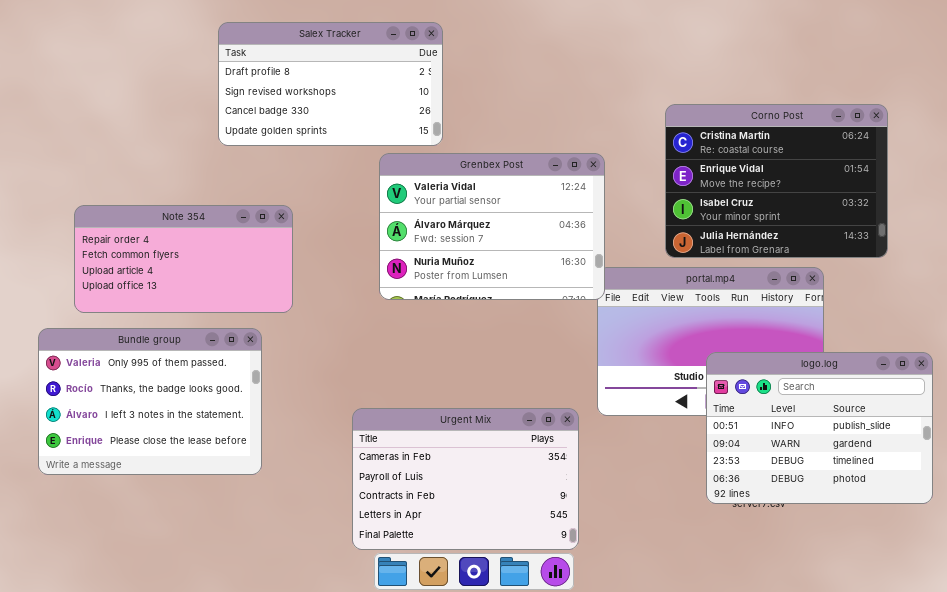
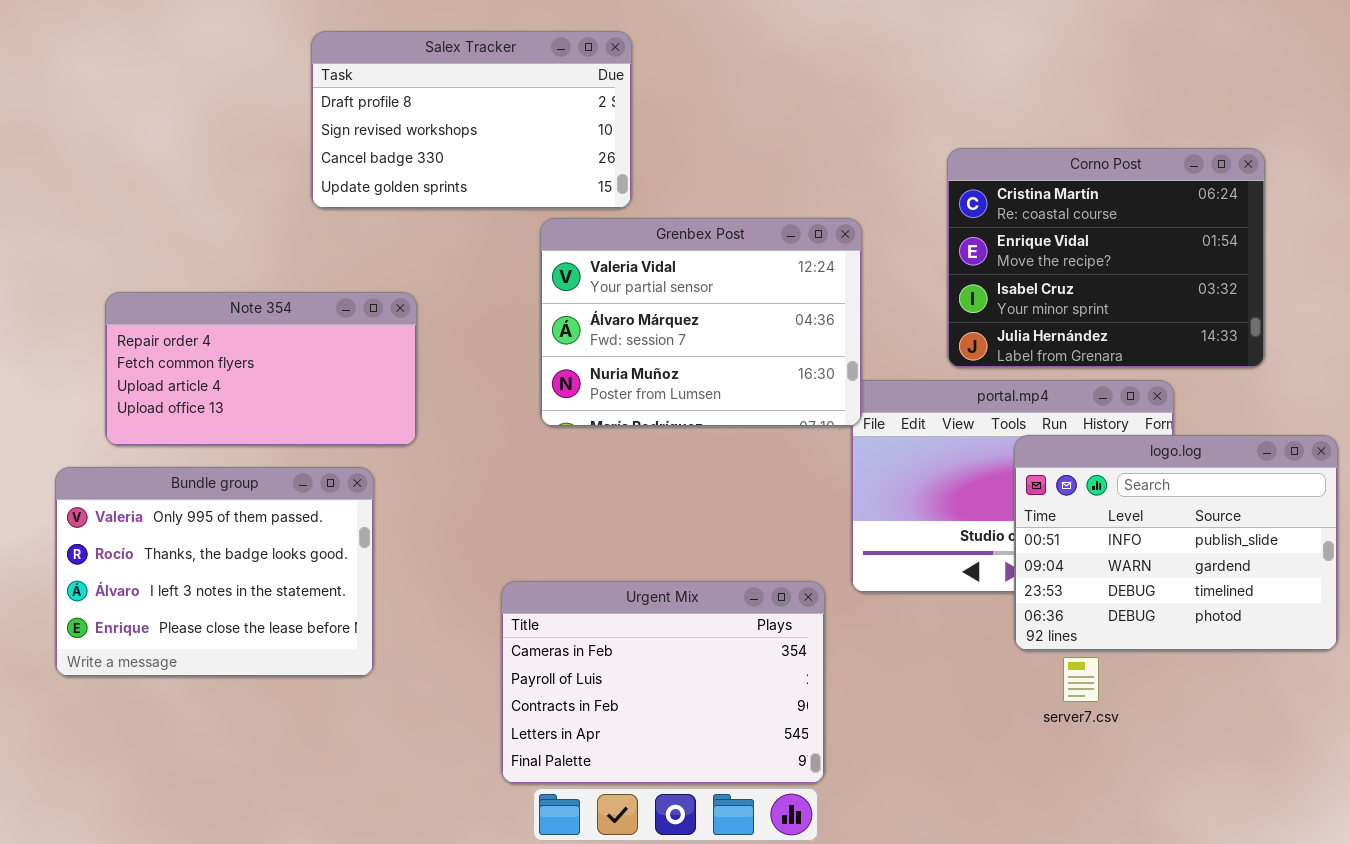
logo.log: [706,352,933,504] -> [1014,435,1338,651], moved

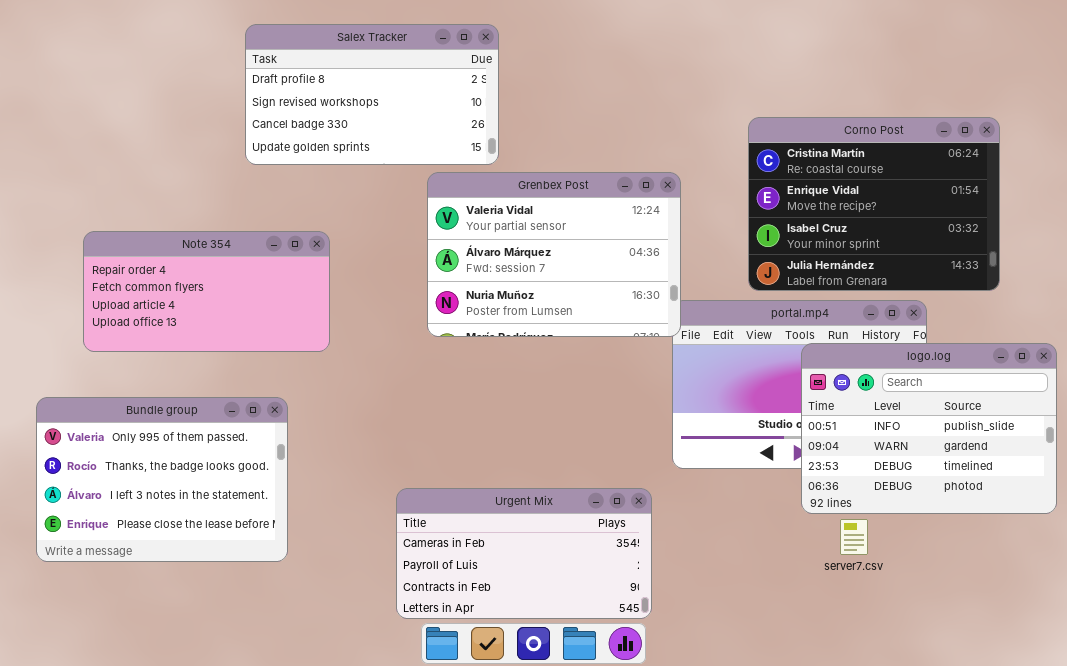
Bundle group: [55,467,374,677] -> [36,397,288,562], moved
Urgent Mix: [501,581,825,784] -> [396,488,652,619], resized

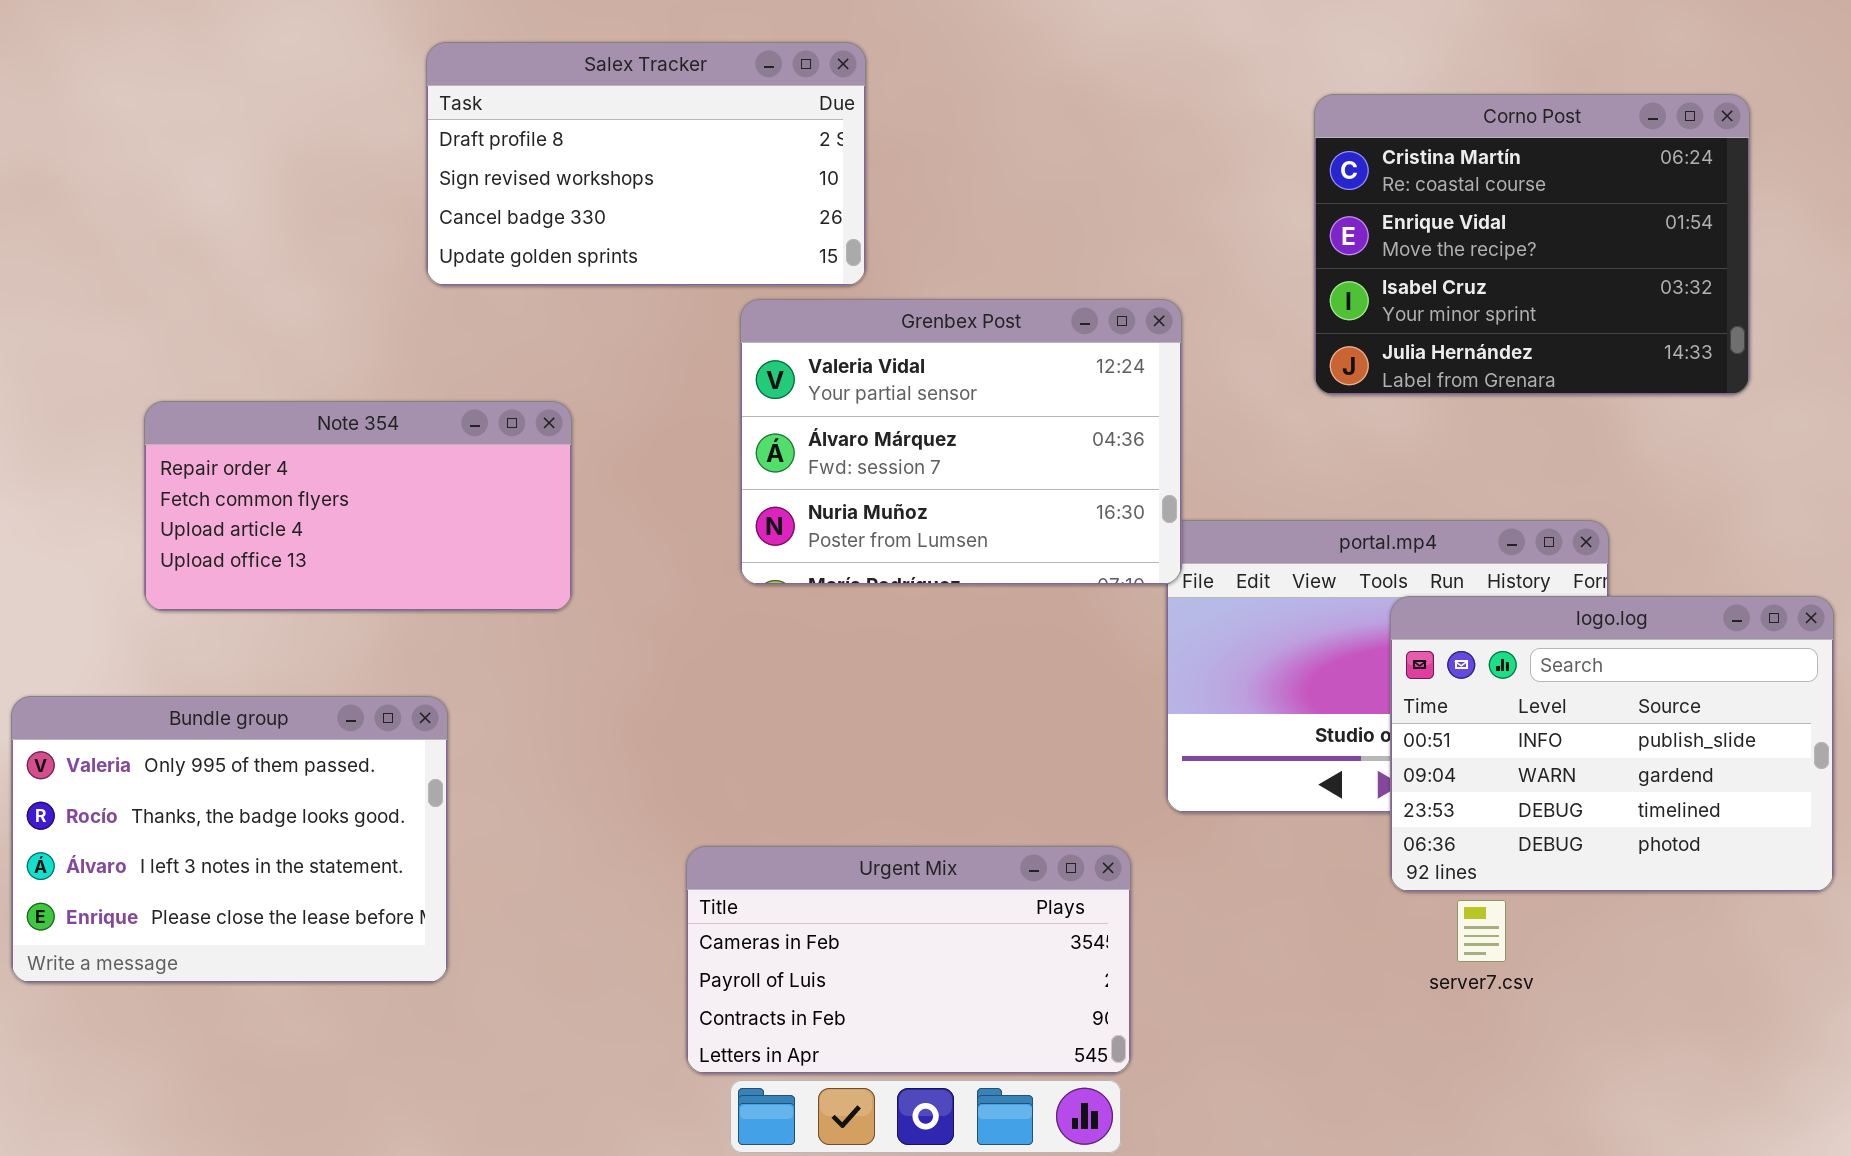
Corno Post: [748,117,1000,291] -> [1314,94,1750,395], moved
Bundle group: [36,397,288,562] -> [11,696,448,983], moved

